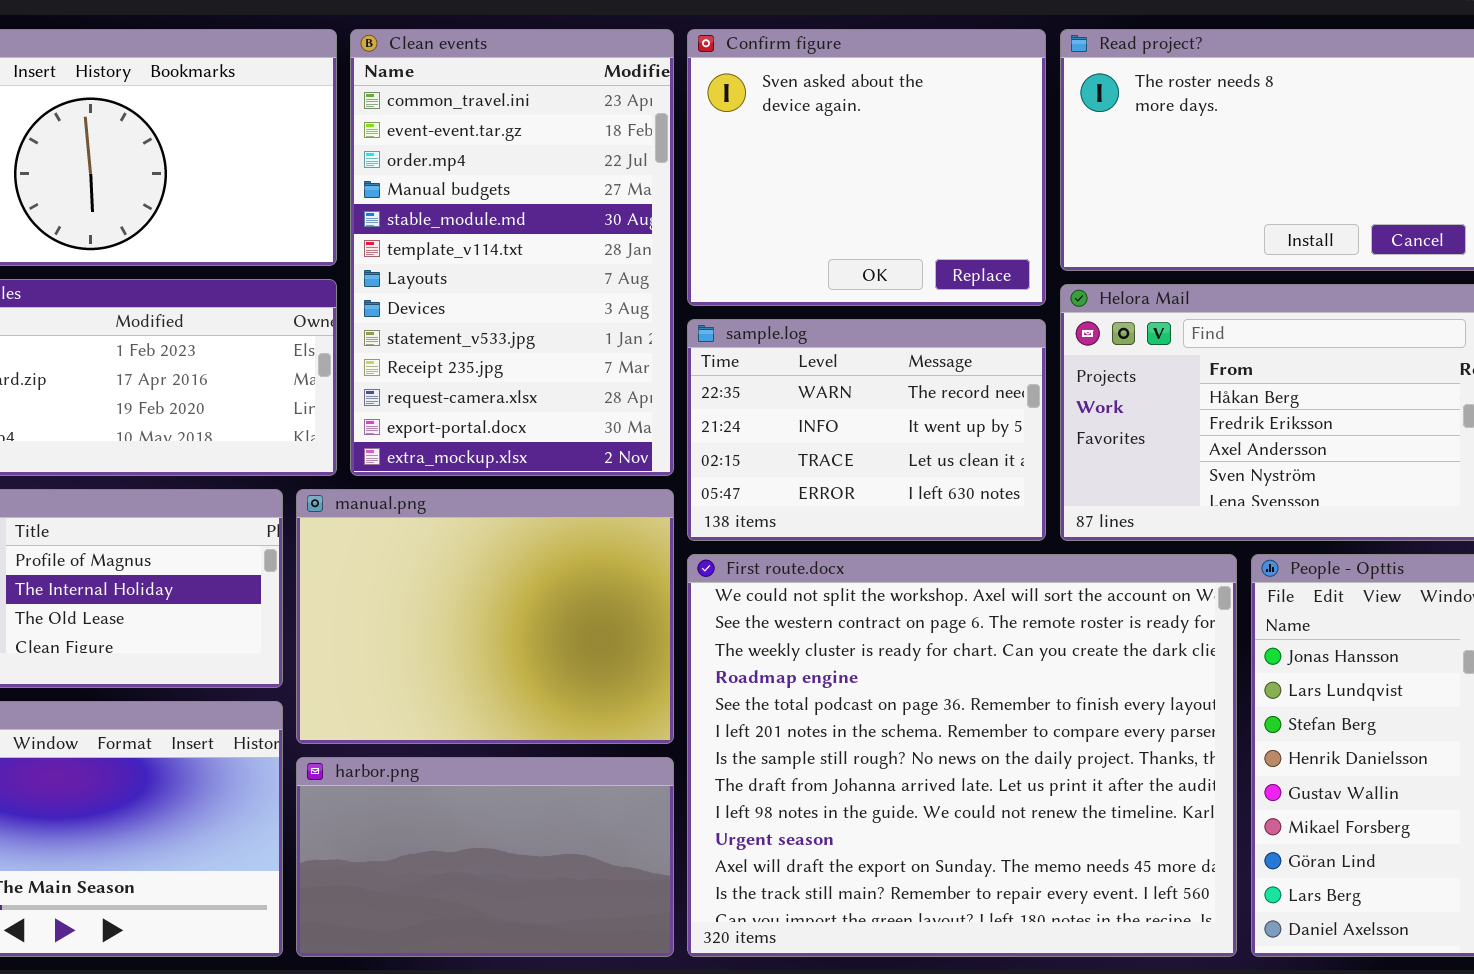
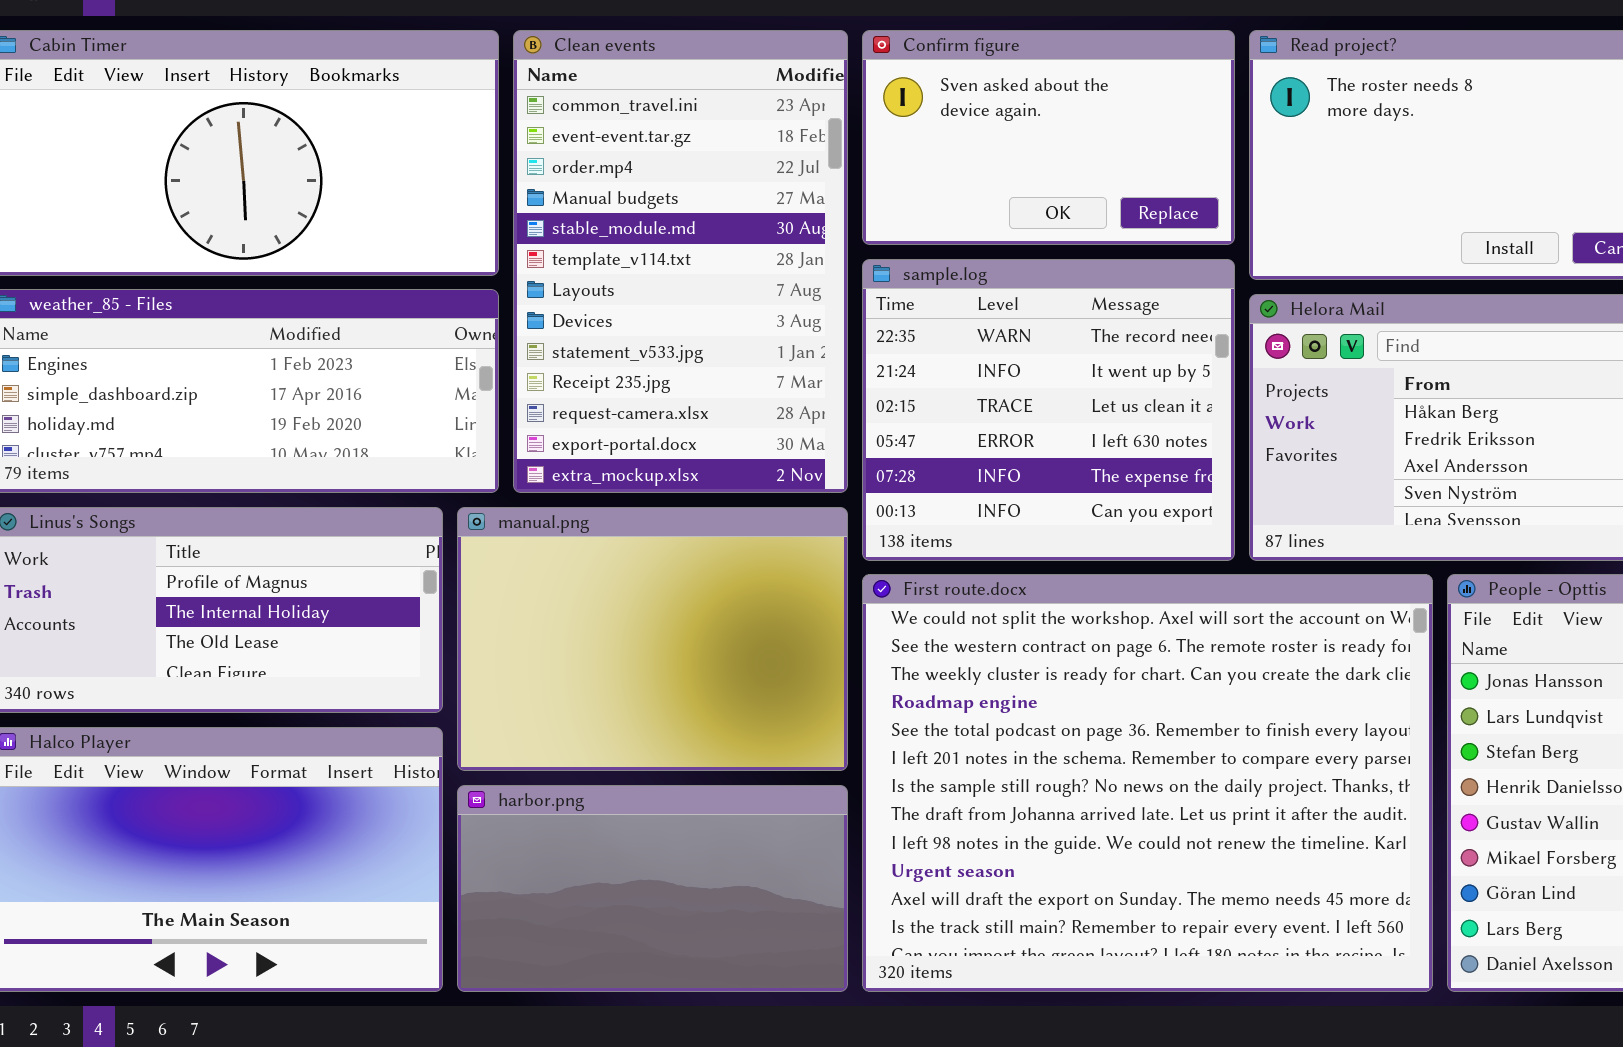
Confirm figure: [687,29,1046,306] -> [862,30,1235,245], resized
sample.log: [687,319,1046,541] -> [862,259,1235,561], resized

